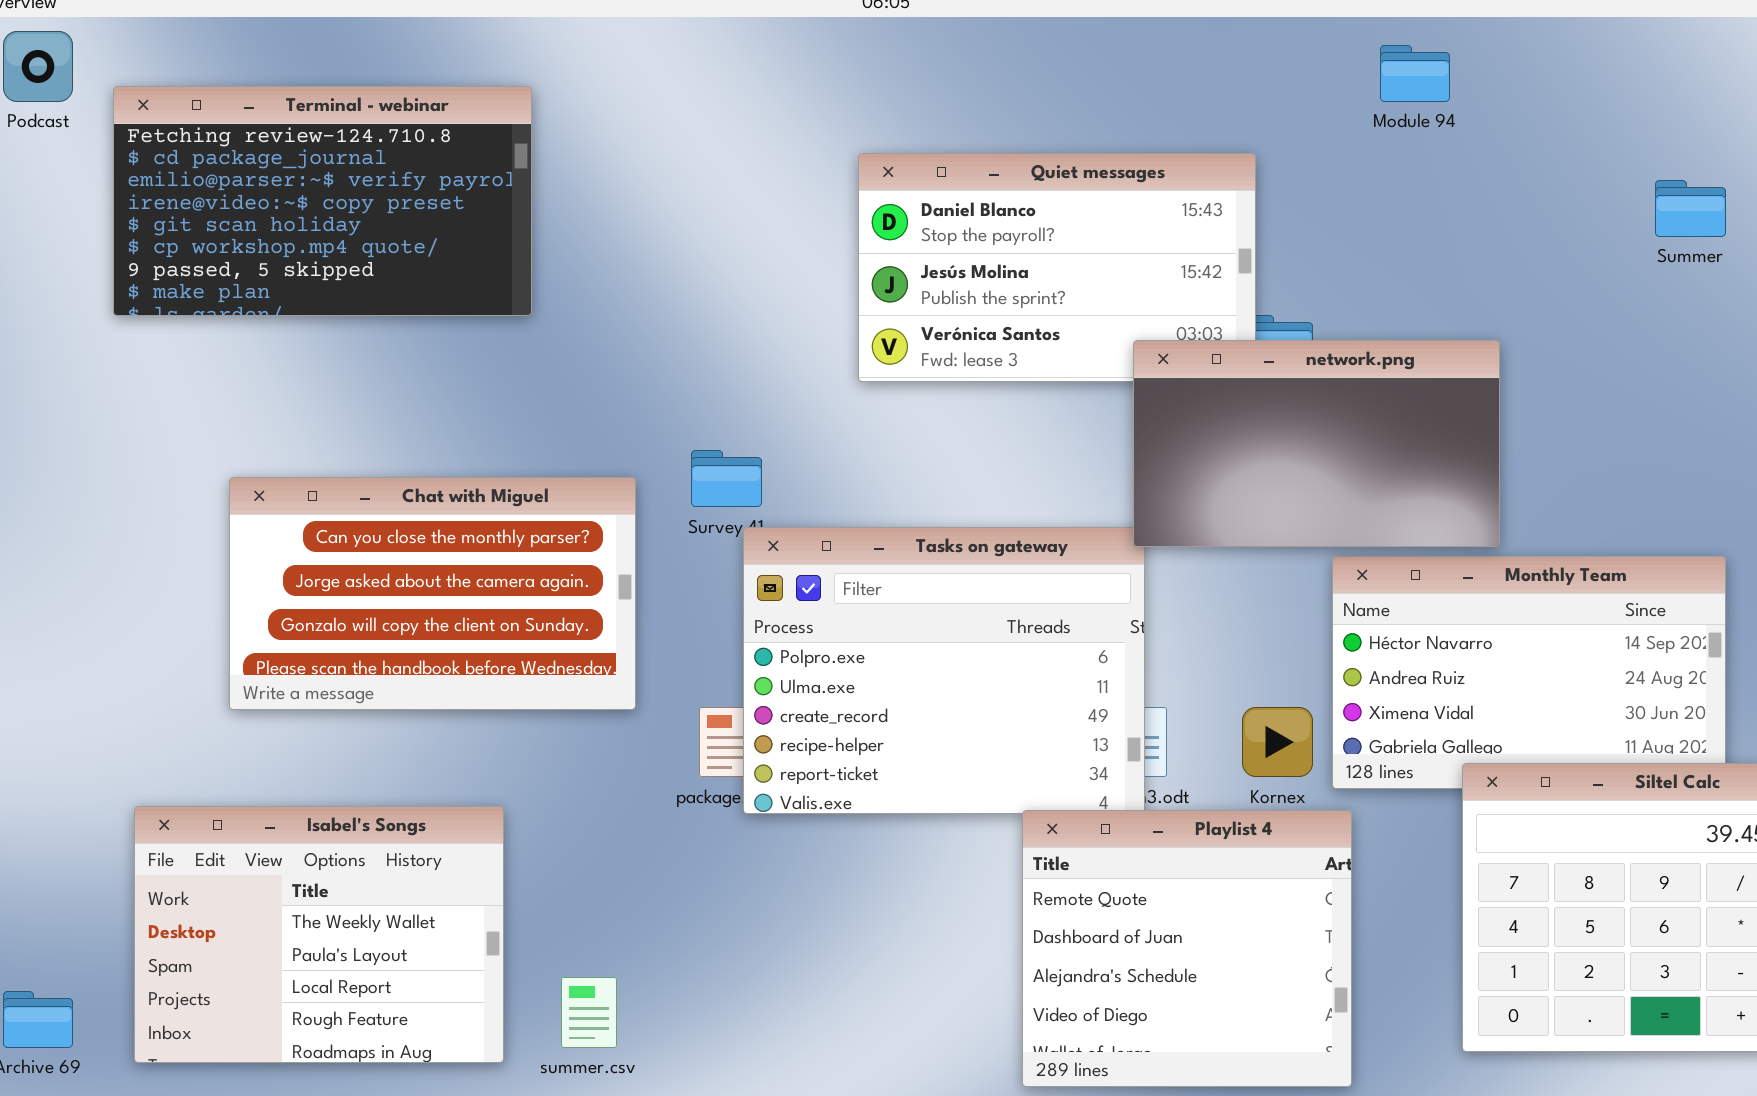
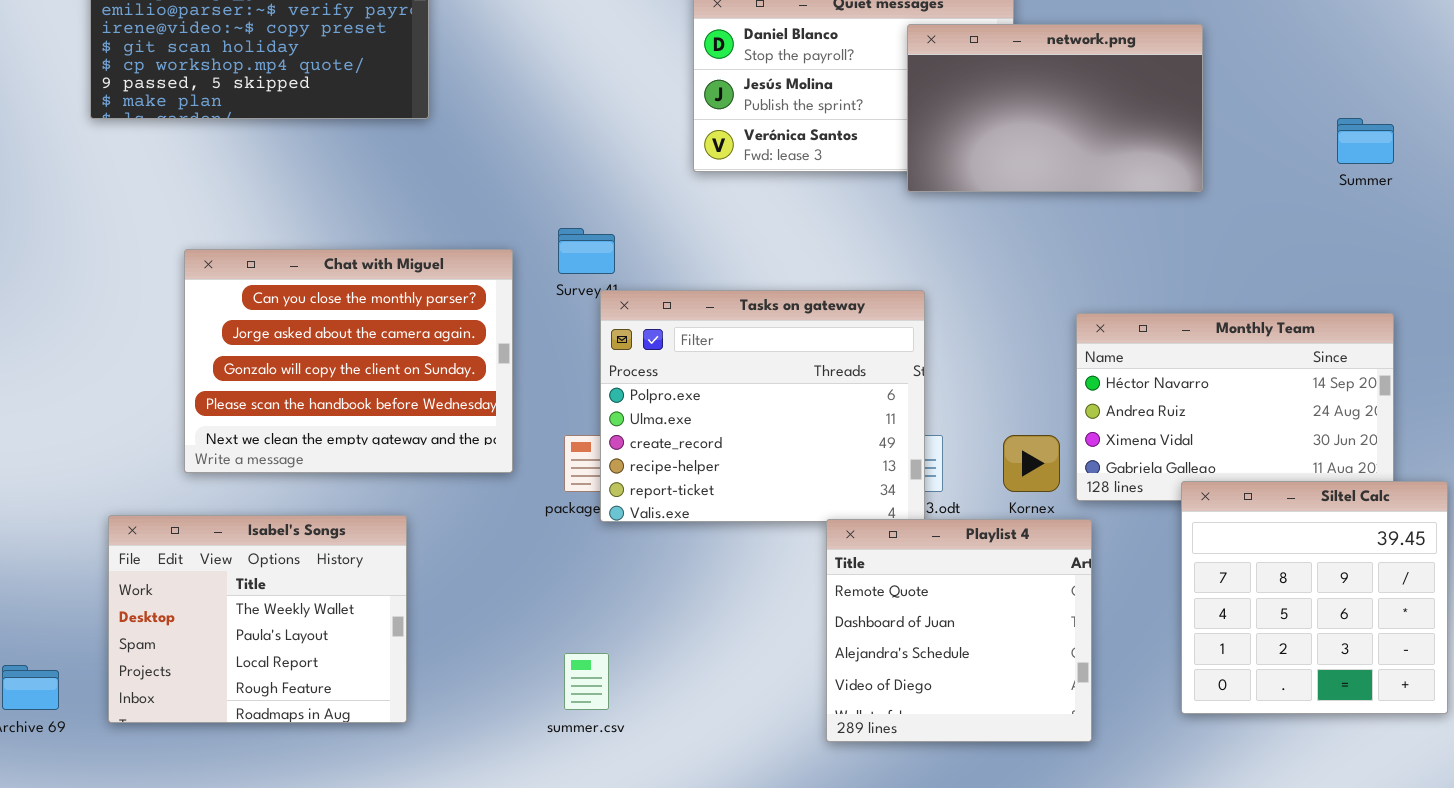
Summer: [1655,180,1726,237] -> [1337,118,1394,164], moved
network.png: [1133,340,1500,547] -> [907,24,1203,192], moved
Chat with Miguel: [229,477,636,710] -> [184,249,513,473], resized
summer.csv: [561,977,617,1048] -> [564,653,609,710], moved

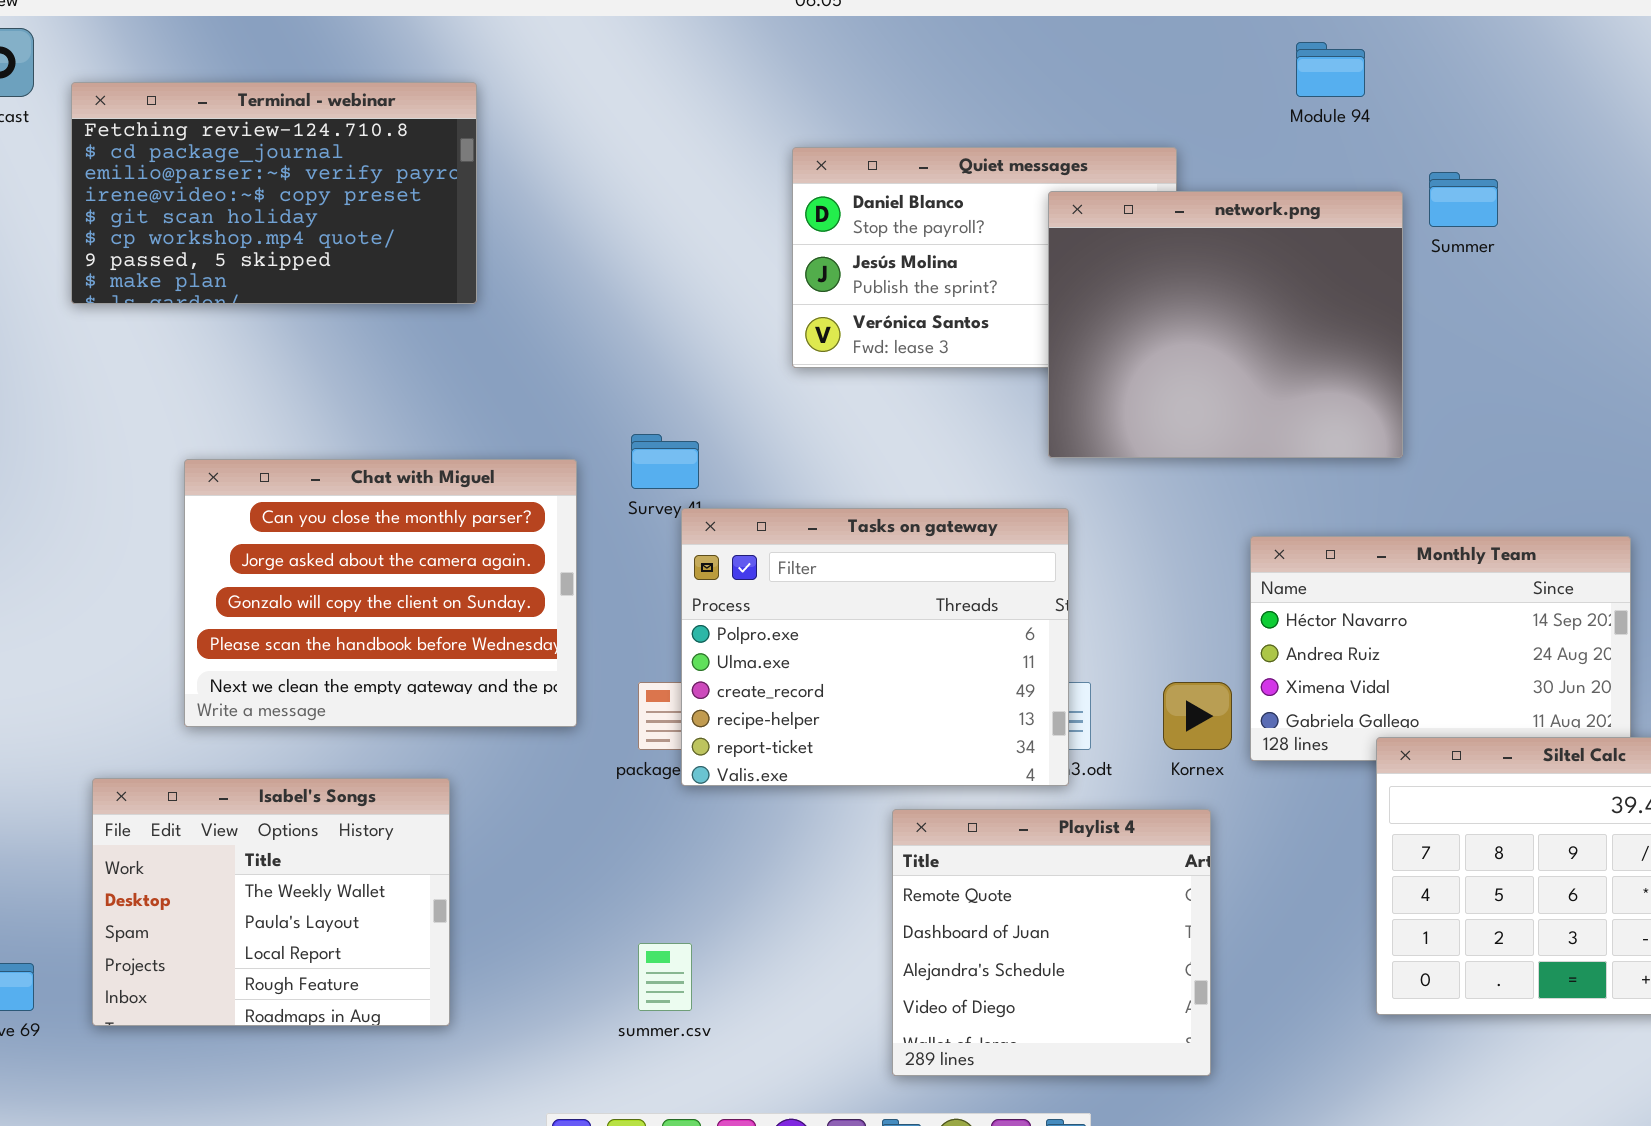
network.png: [907,24,1203,192] -> [1048,191,1403,458], resized
Summer: [1337,118,1394,164] -> [1429,172,1498,227], moved
Playlist 4: [826,519,1092,742] -> [892,809,1211,1076], moved

